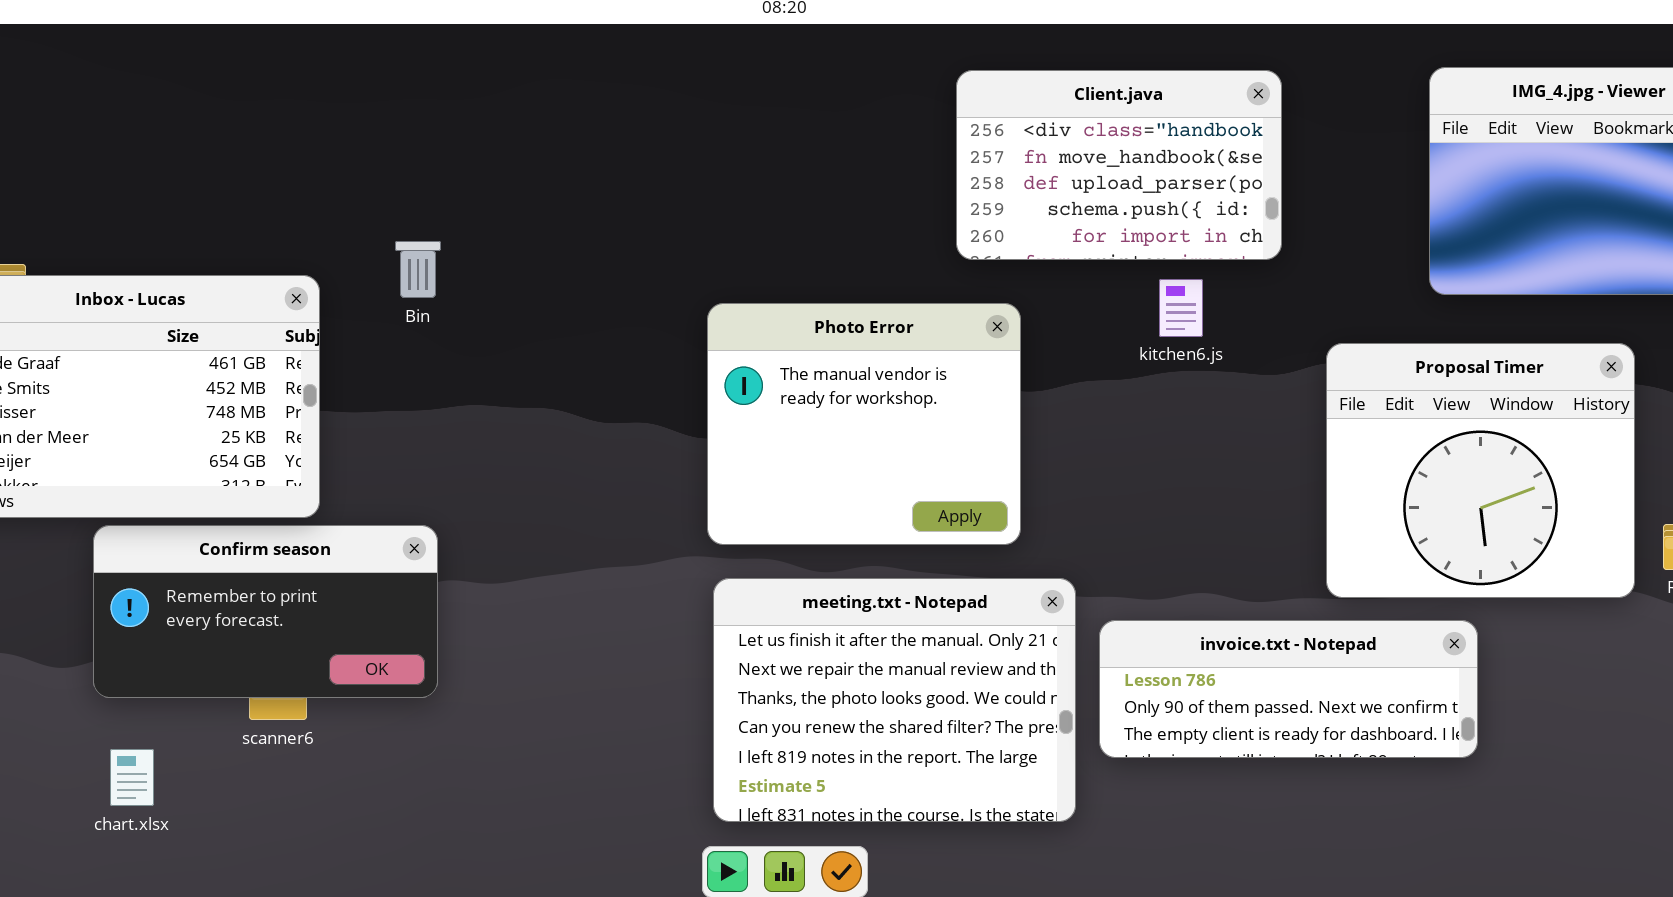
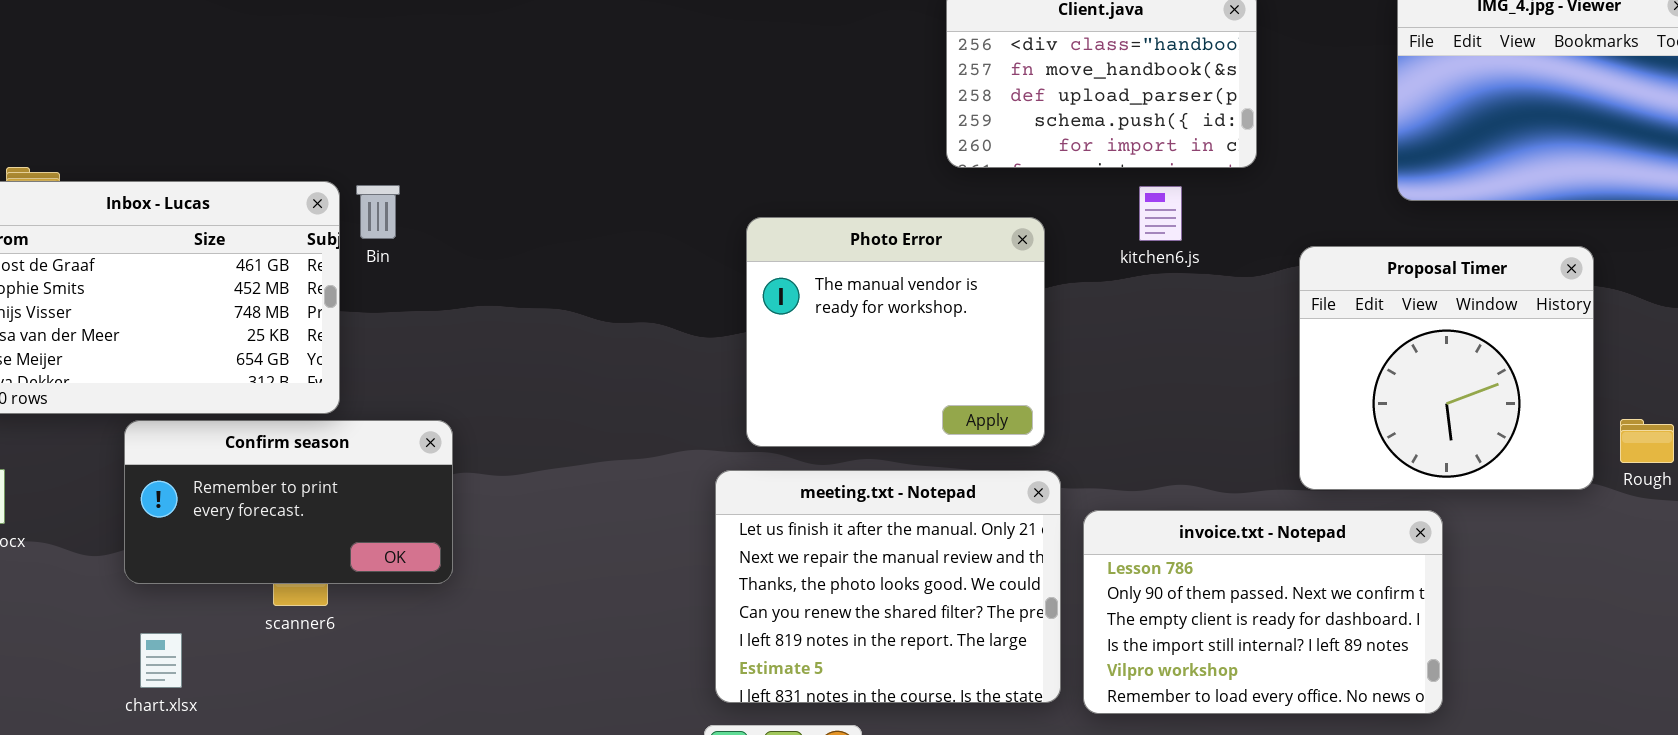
Bin: [395,241,441,298] -> [356,185,400,239], moved
Photo Error: [707,303,1021,545] -> [746,217,1045,447], moved
invoice.txt - Notepad: [1099,620,1478,758] -> [1083,510,1443,714], resized

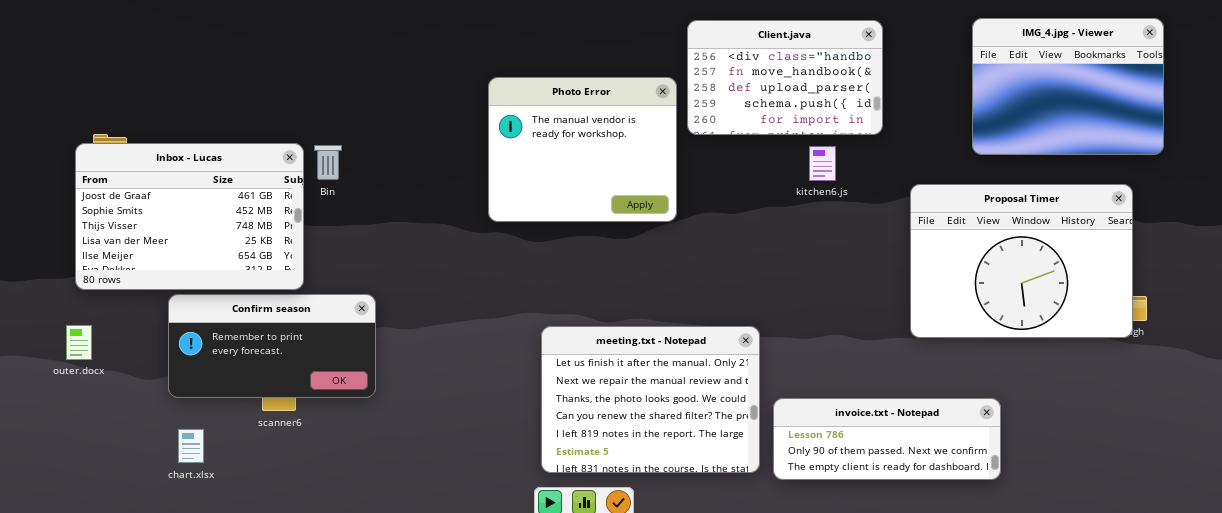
Photo Error: [746,217,1045,447] -> [488,77,677,222], moved
Proposal Timer: [1299,246,1594,490] -> [910,184,1133,338], resized
invoice.txt - Notepad: [1083,510,1443,714] -> [773,398,1001,480], resized

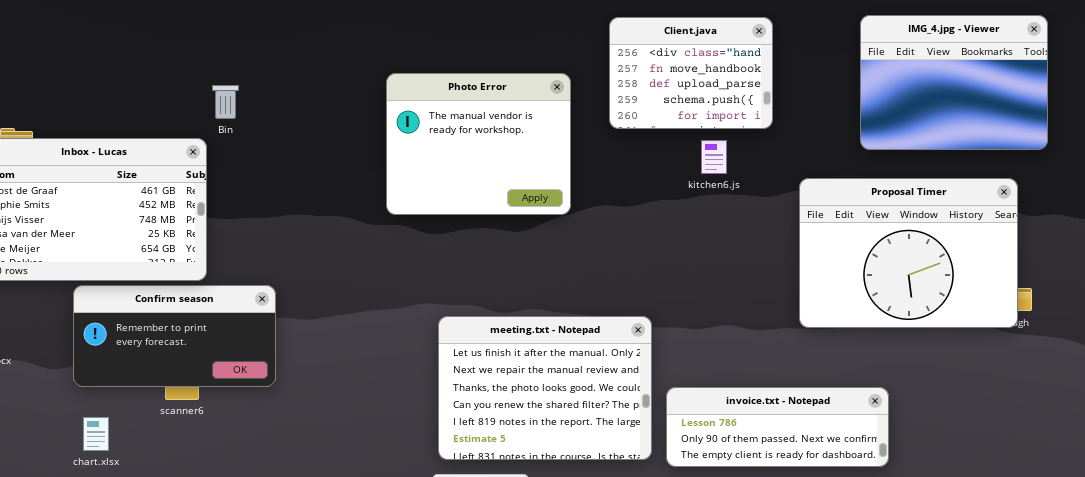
Client.java: [687,20,883,135] -> [609,17,773,129], resized
Bin: [314,145,342,180] -> [212,85,239,119], moved

